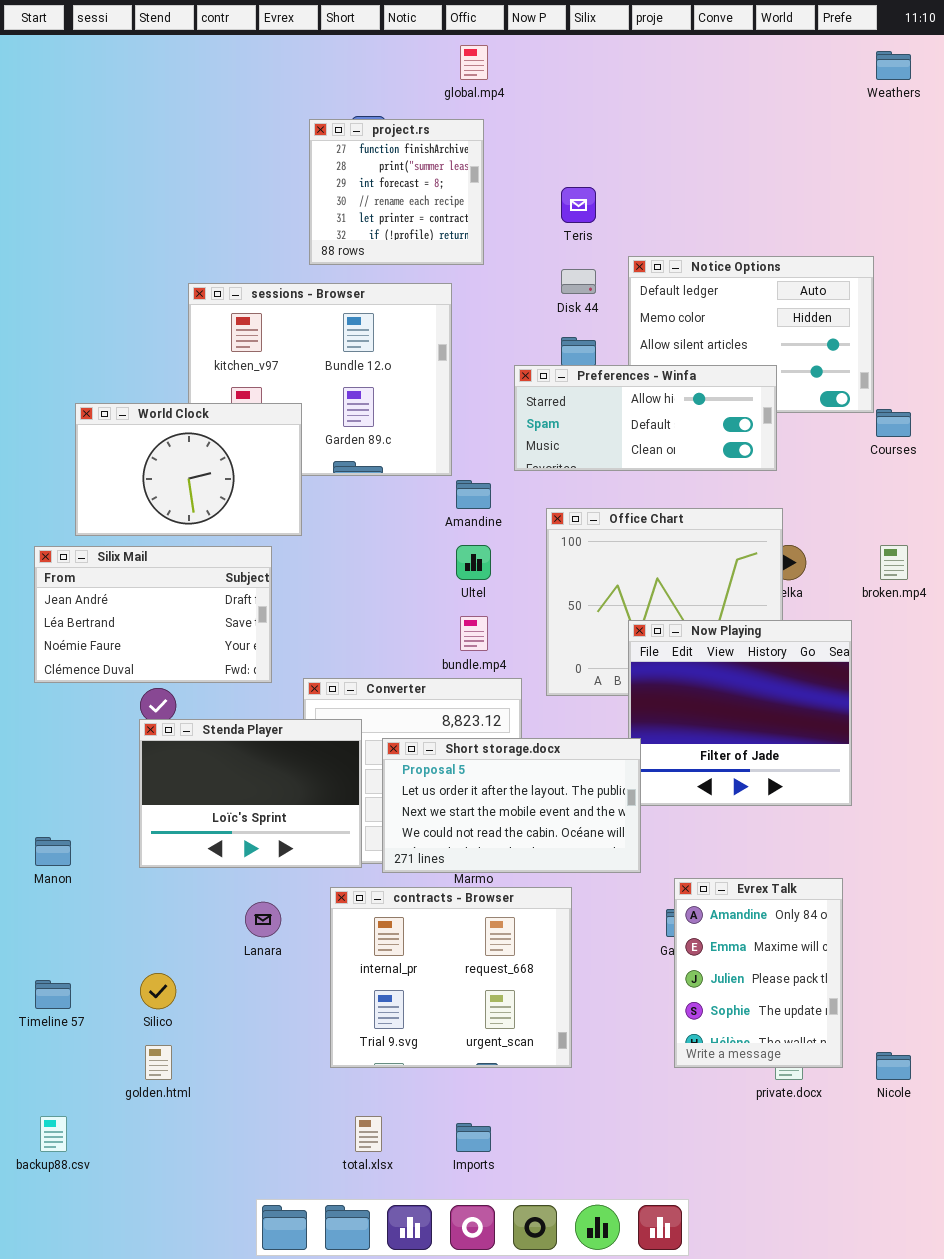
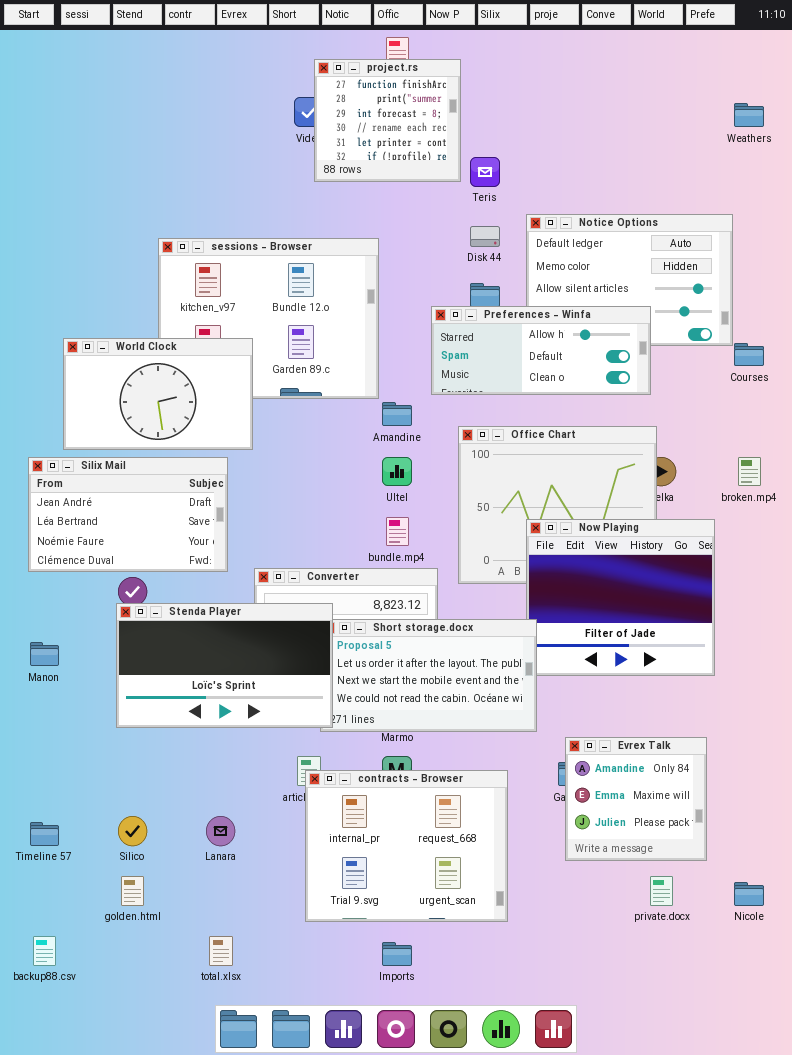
Weathers: [876,51,911,80] -> [734,103,764,127], moved
project.rs: [309,119,484,265] -> [314,59,461,182], moved
Stenda Player: [139,719,362,868] -> [116,603,333,728], resized
Manon: [35,837,71,866] -> [30,642,59,666], moved
Evrex Talk: [674,878,843,1068] -> [565,737,707,861], resized
contracts - Browser: [330,887,572,1068] -> [305,770,508,922], moved
Lanara: [245,902,281,937] -> [206,816,235,846], moved
total.xlsx: [355,1116,382,1152] -> [209,936,233,966], moved

